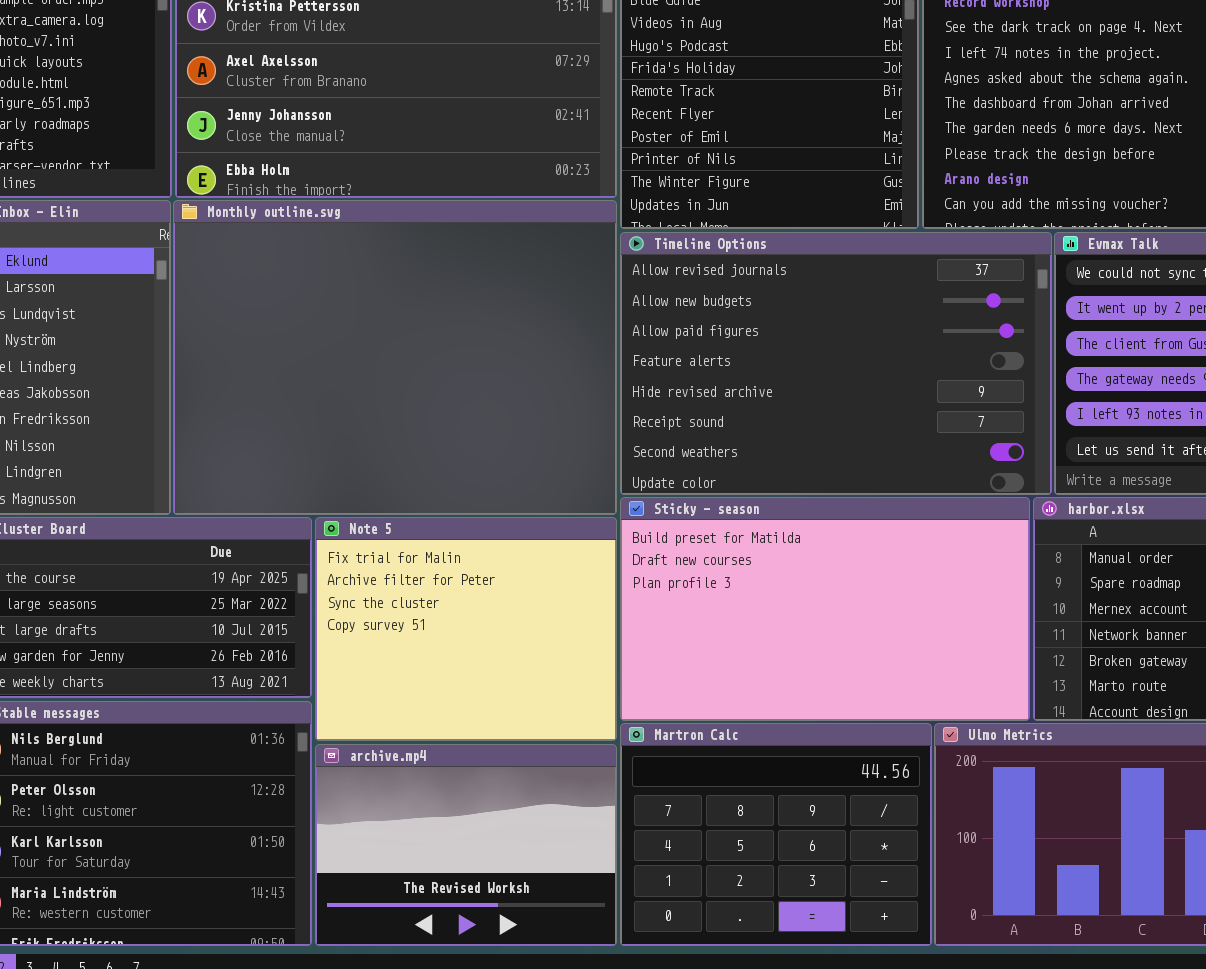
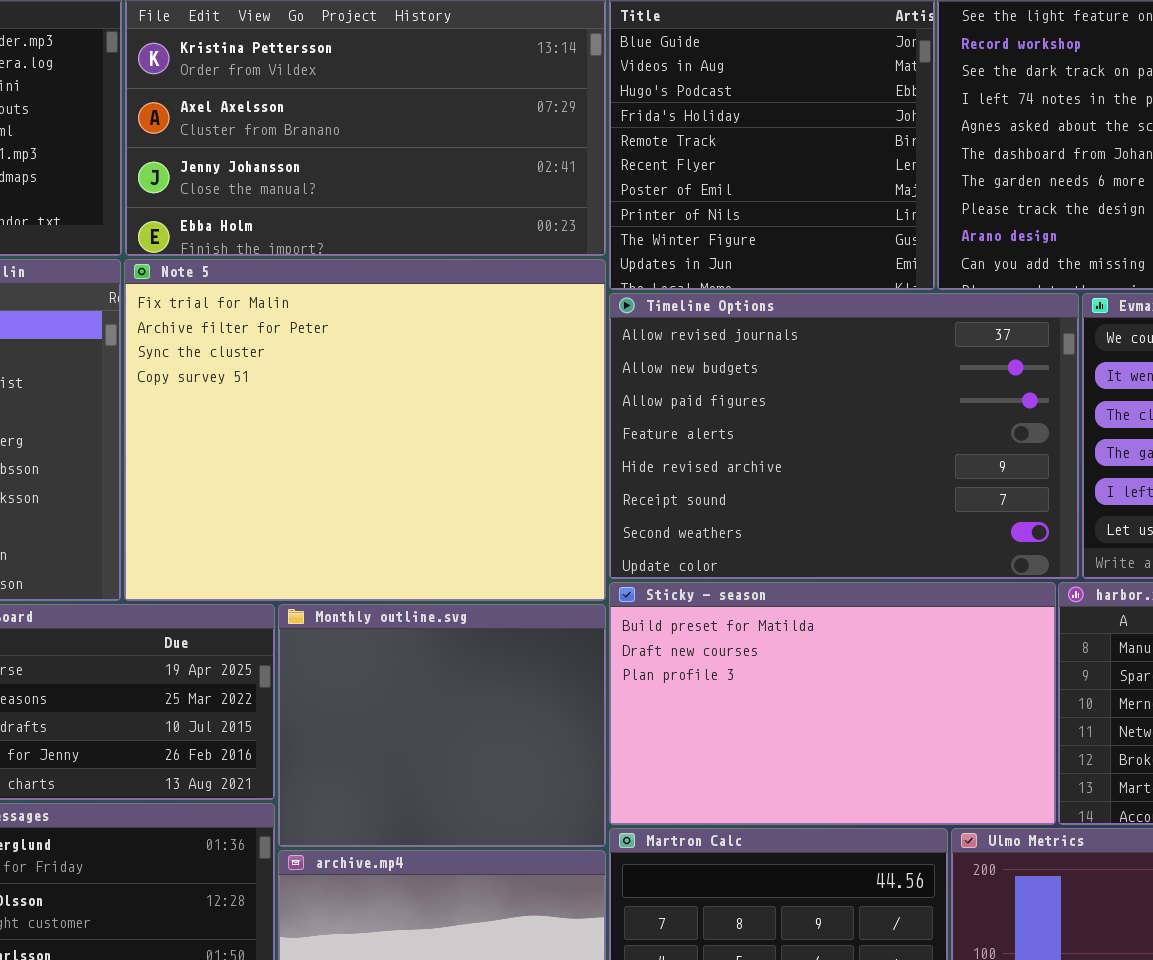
Monthly outline.svg: [173,200,617,515] -> [278,604,606,847], moved, resized
Note 5: [315,517,617,741] -> [124,259,606,601], moved, resized

